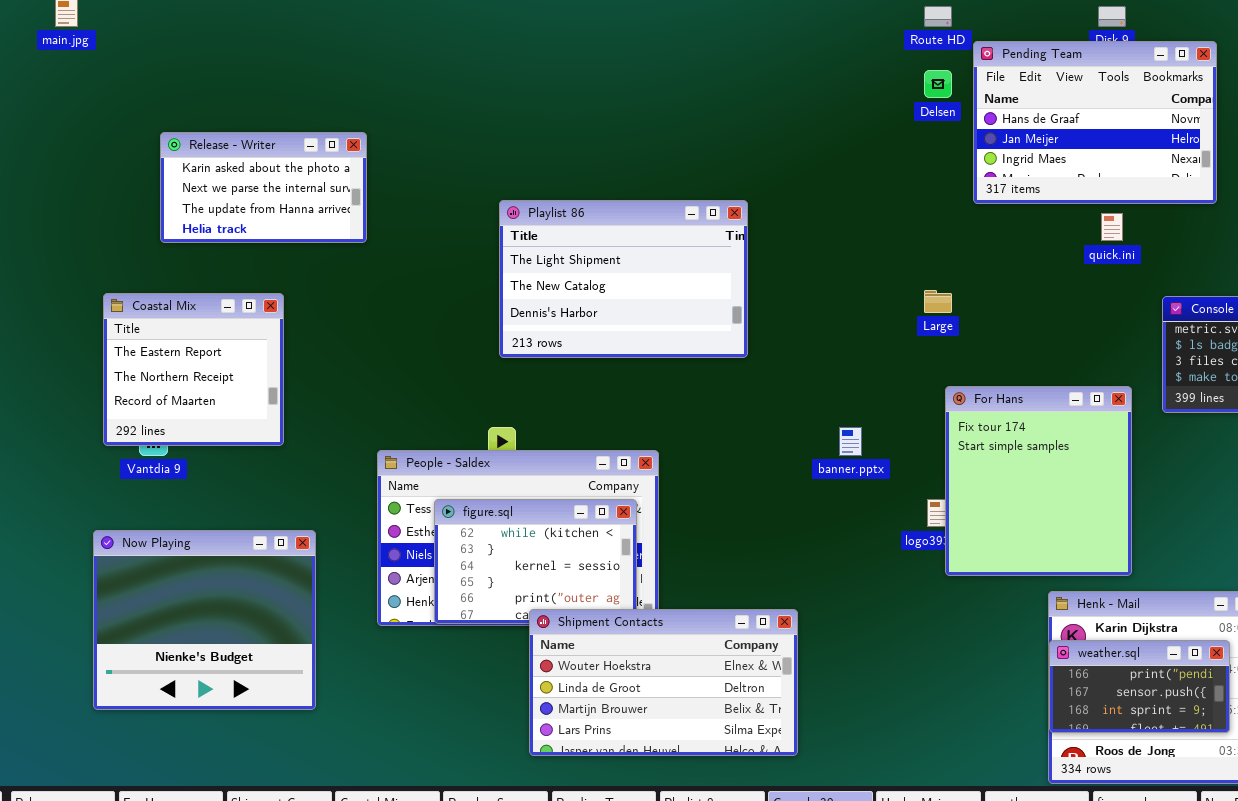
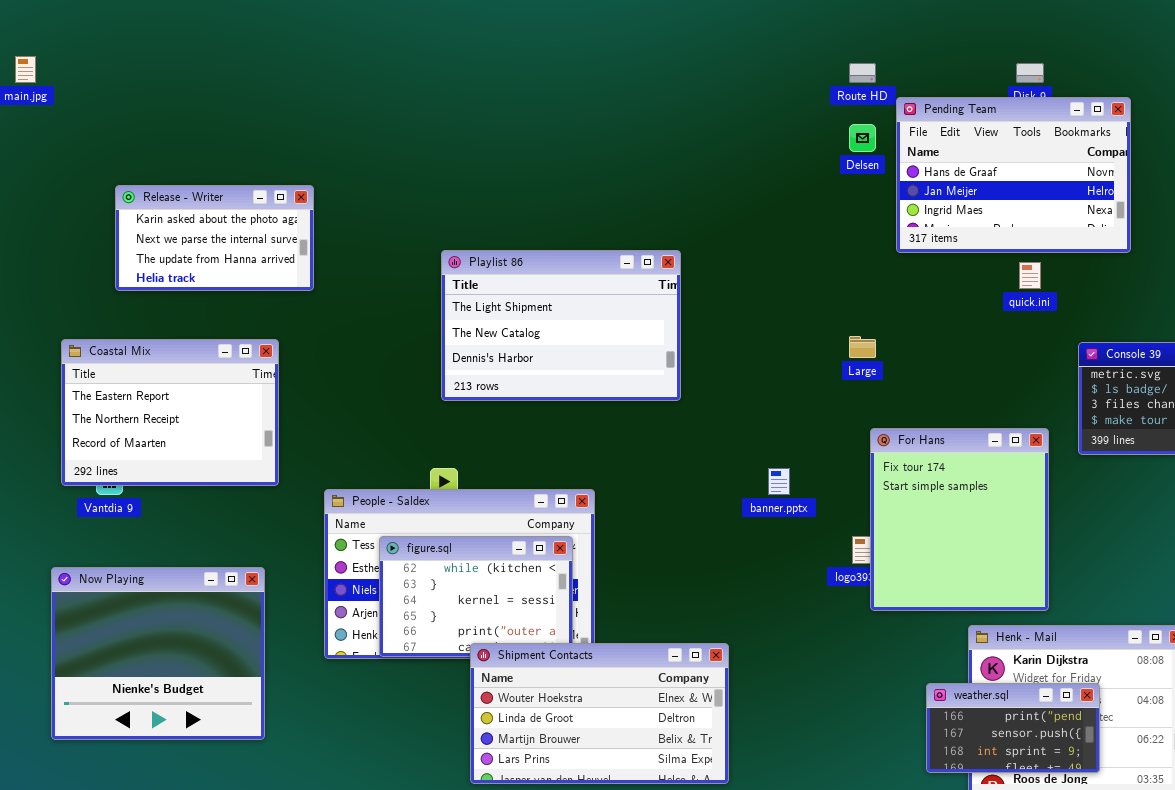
Coastal Mix: [103,293,284,446] -> [61,339,279,486], resized
weather.sql: [1049,640,1230,733] -> [926,683,1100,773], moved

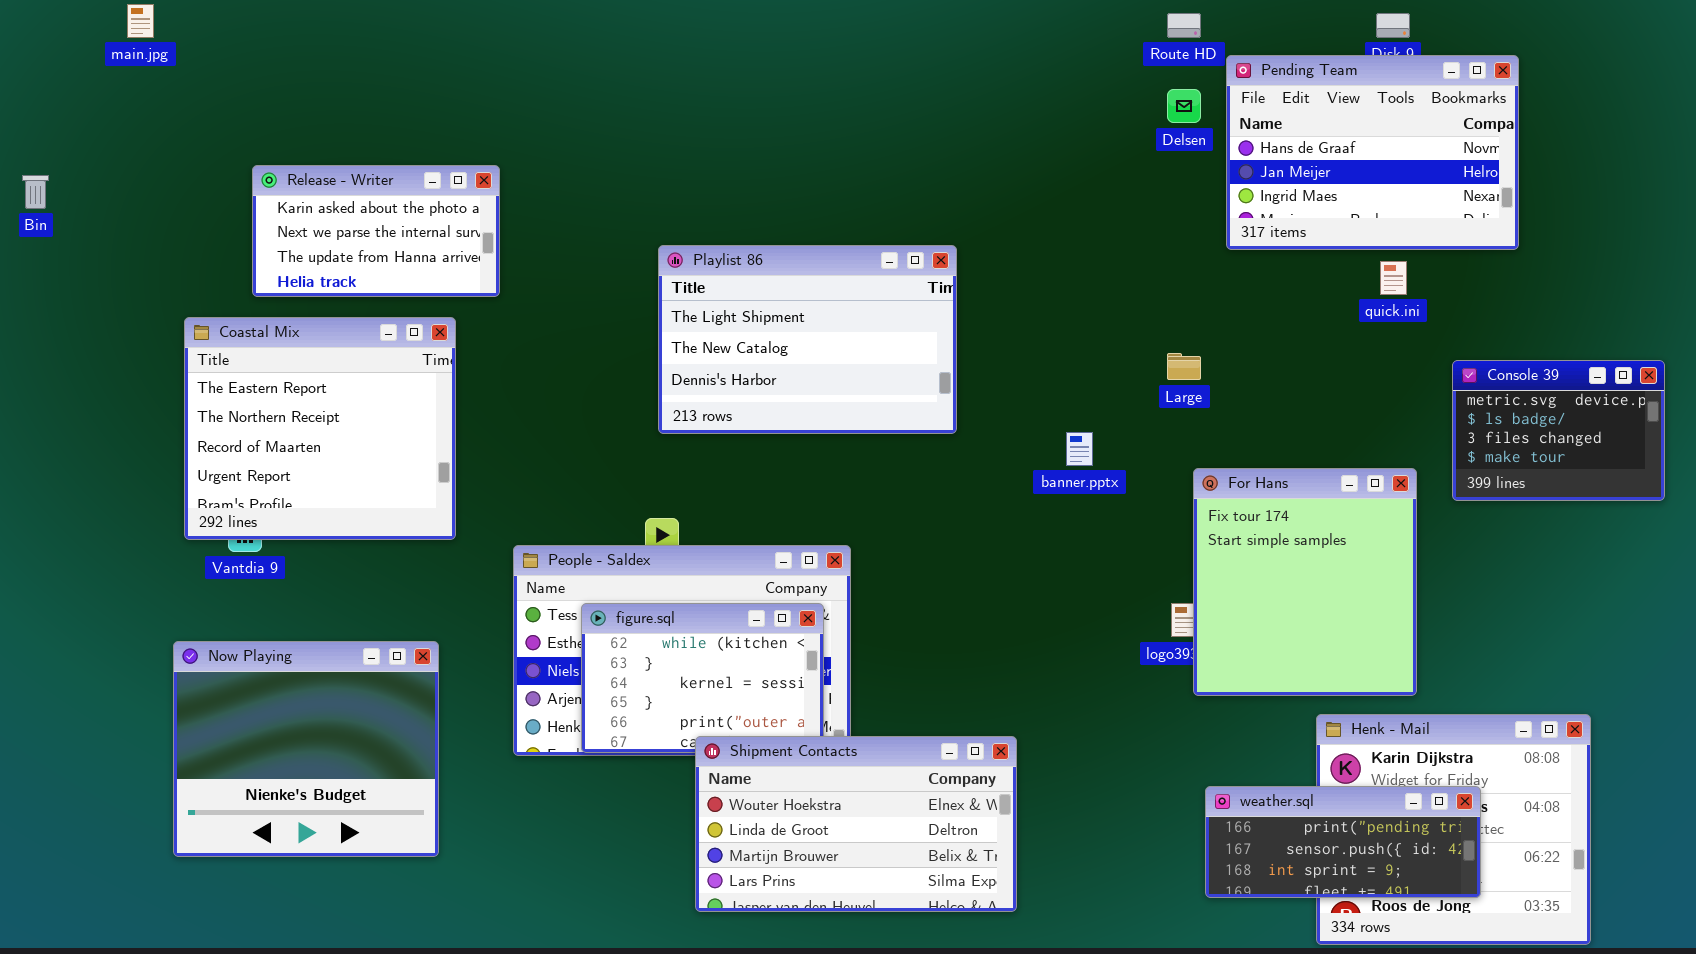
Coastal Mix: [61,339,279,486] -> [184,317,456,540], resized
banner.pptx: [768,468,790,495] -> [1066,432,1093,466], moved
weather.sql: [926,683,1100,773] -> [1205,786,1481,898], resized

